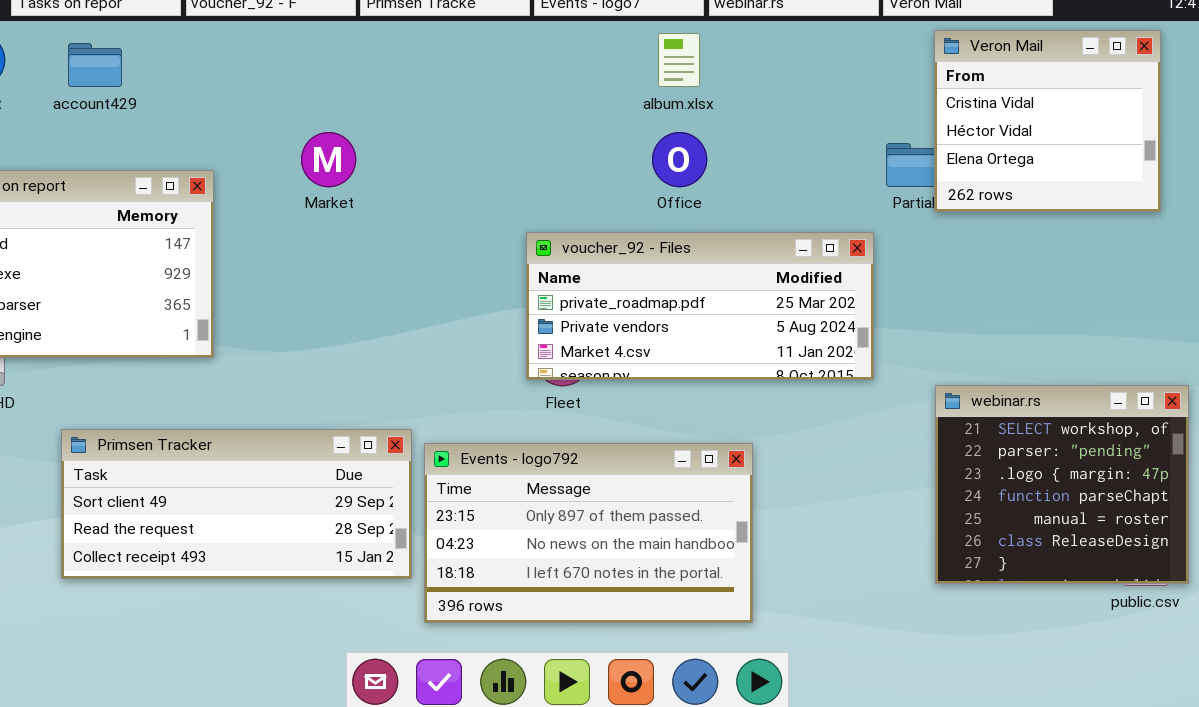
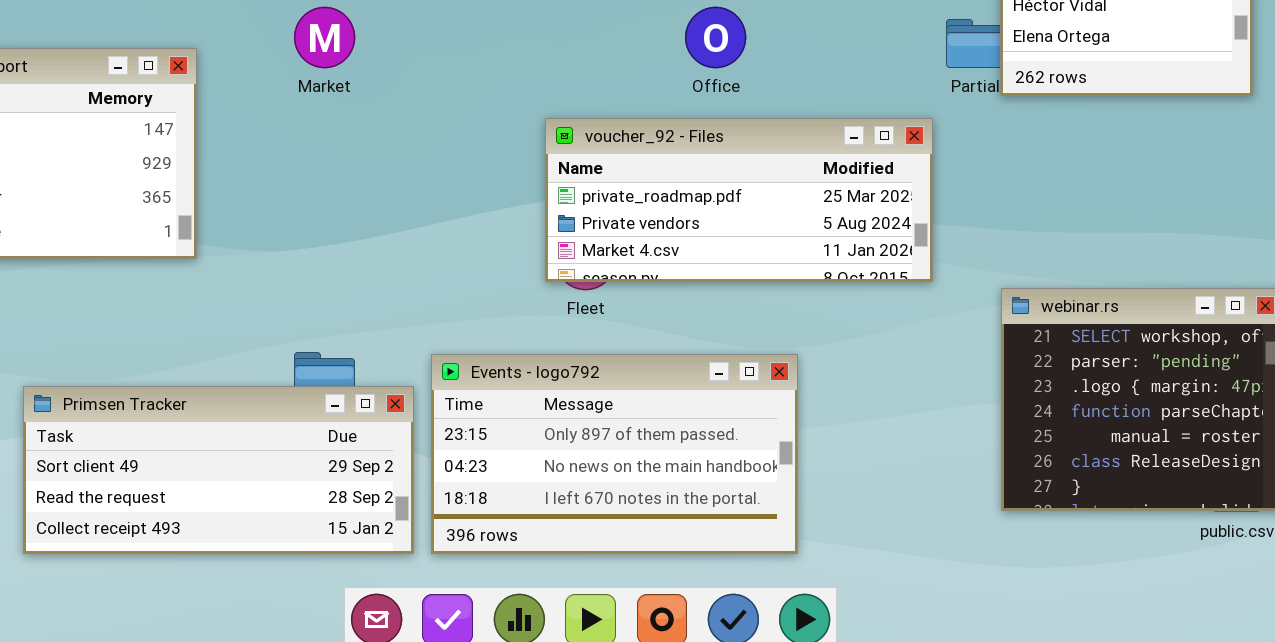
Primsen Tracker: [61,429,412,579] -> [23,386,414,554], moved

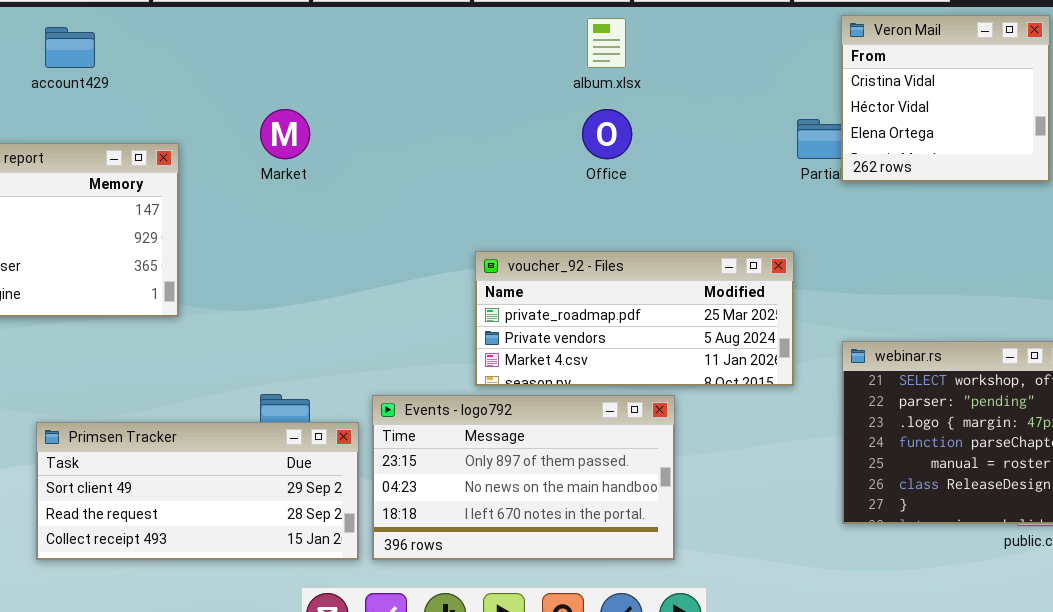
voucher_92 - Files: [545,118,933,282] -> [475,251,794,386], moved

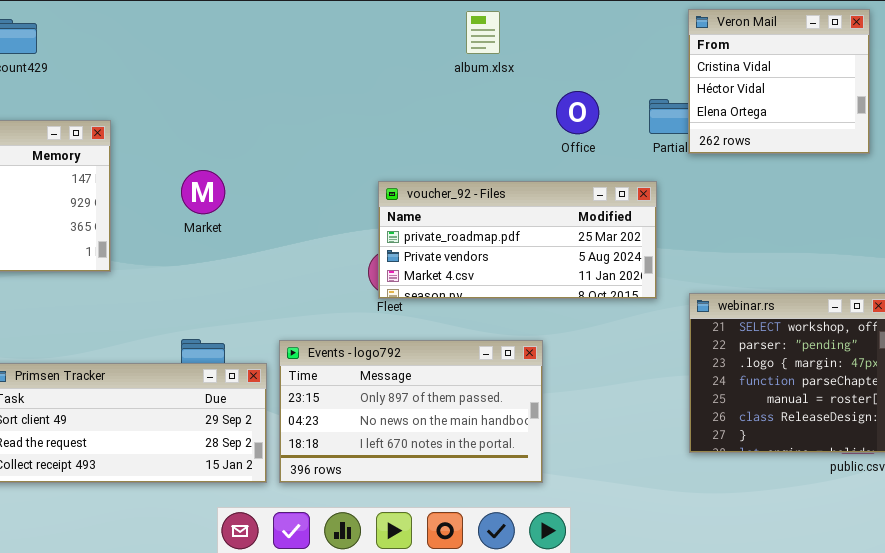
Market: [260,109,310,159] -> [181,170,225,214], moved
Office: [582,109,632,159] -> [556,91,599,134], moved
voucher_92 - Files: [475,251,794,386] -> [378,181,657,299], moved

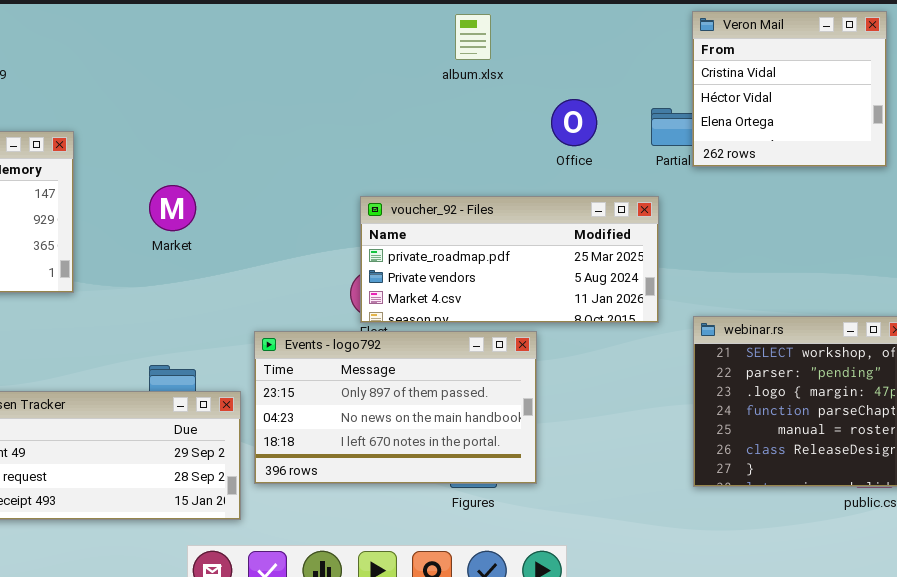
Events - logo792: [279,340,543,483] -> [254,331,537,484], moved

